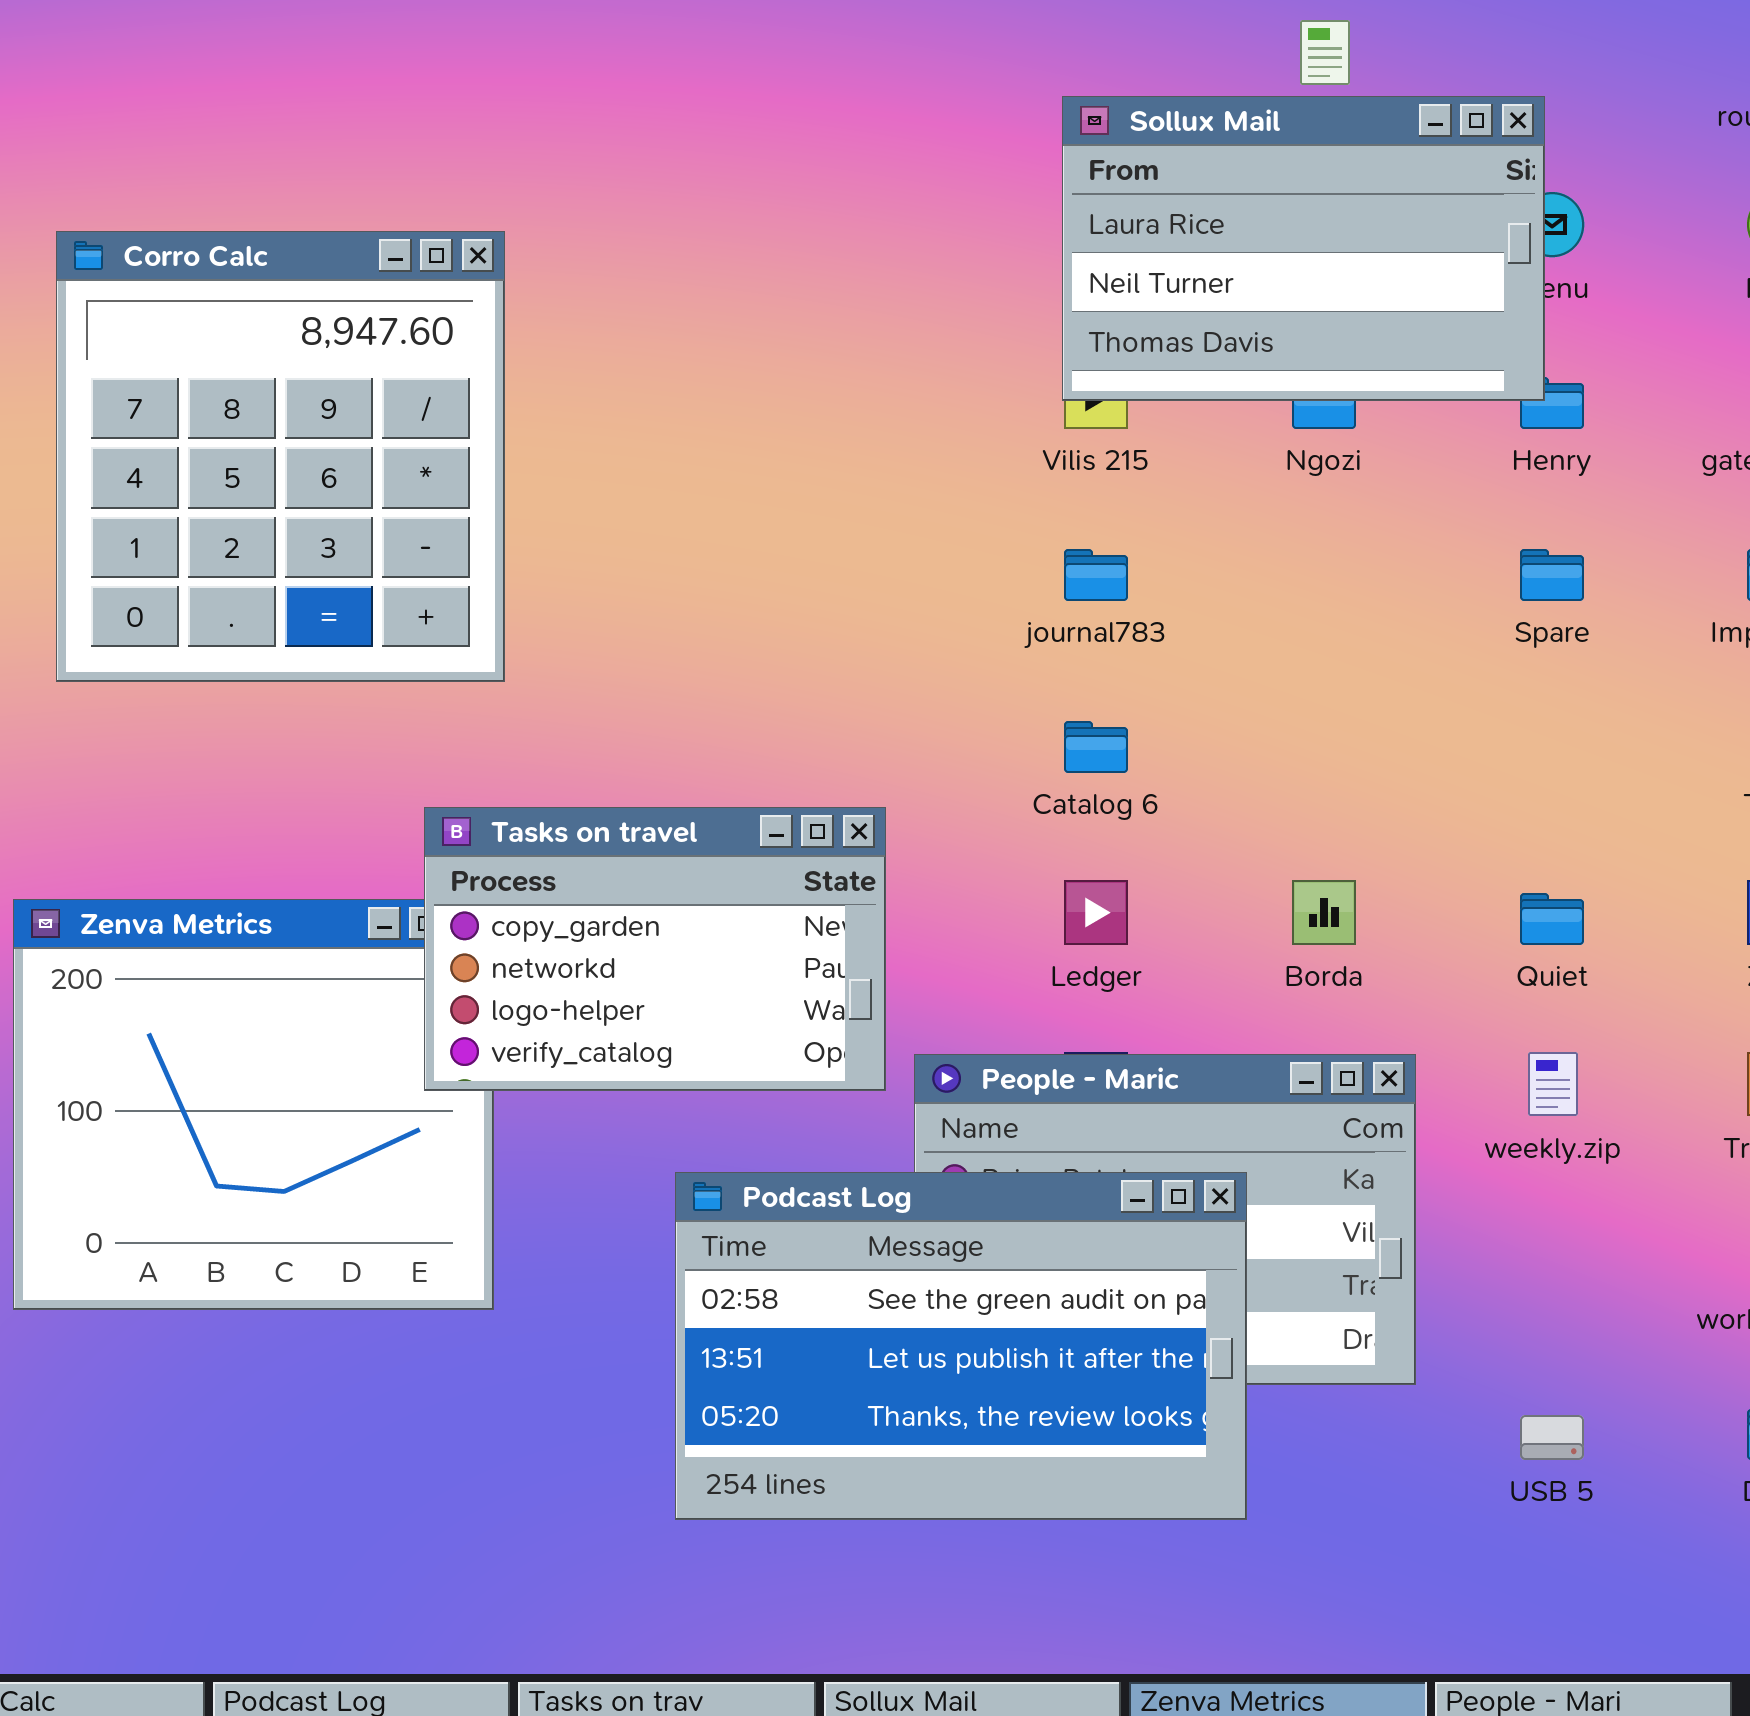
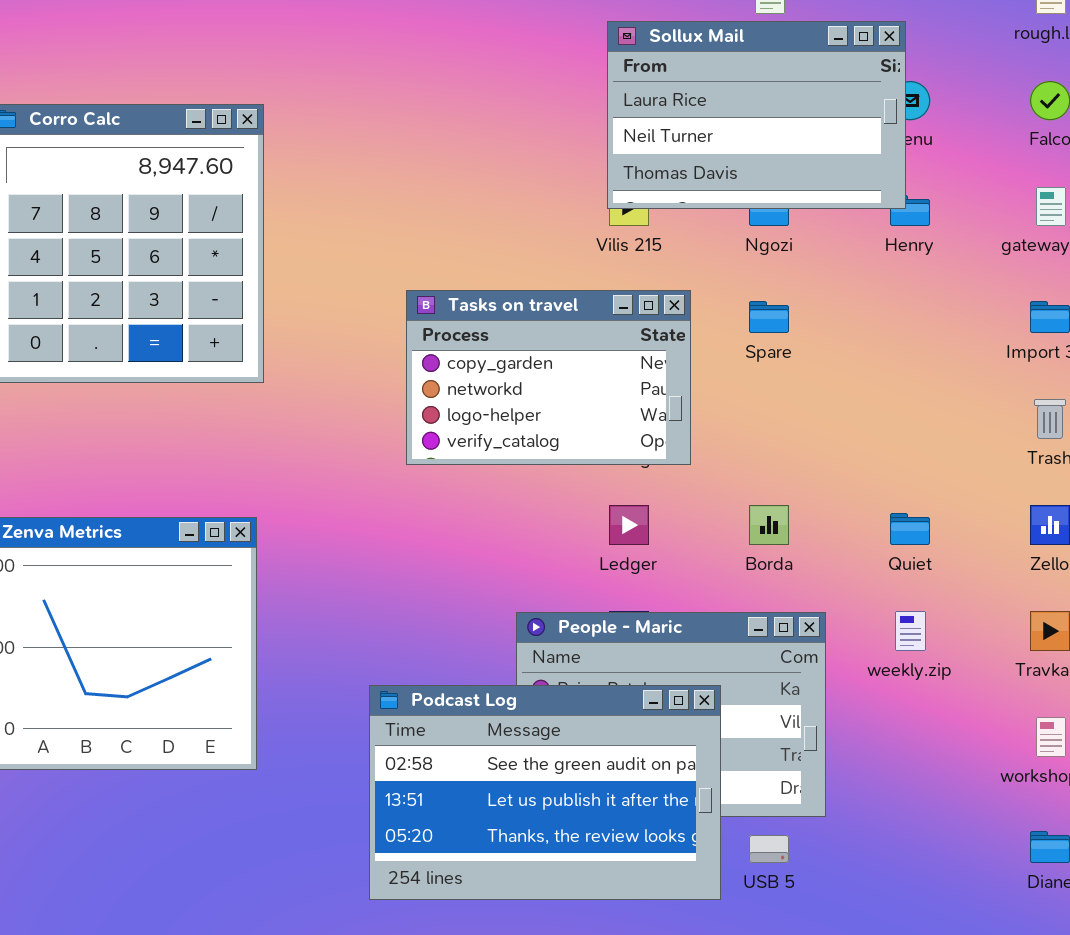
Spare: [1520,549,1584,601] -> [749,301,789,333], moved
Tasks on travel: [424,807,886,1091] -> [406,290,691,465], moved
USB 5: [1520,1415,1584,1460] -> [749,835,789,863], moved

